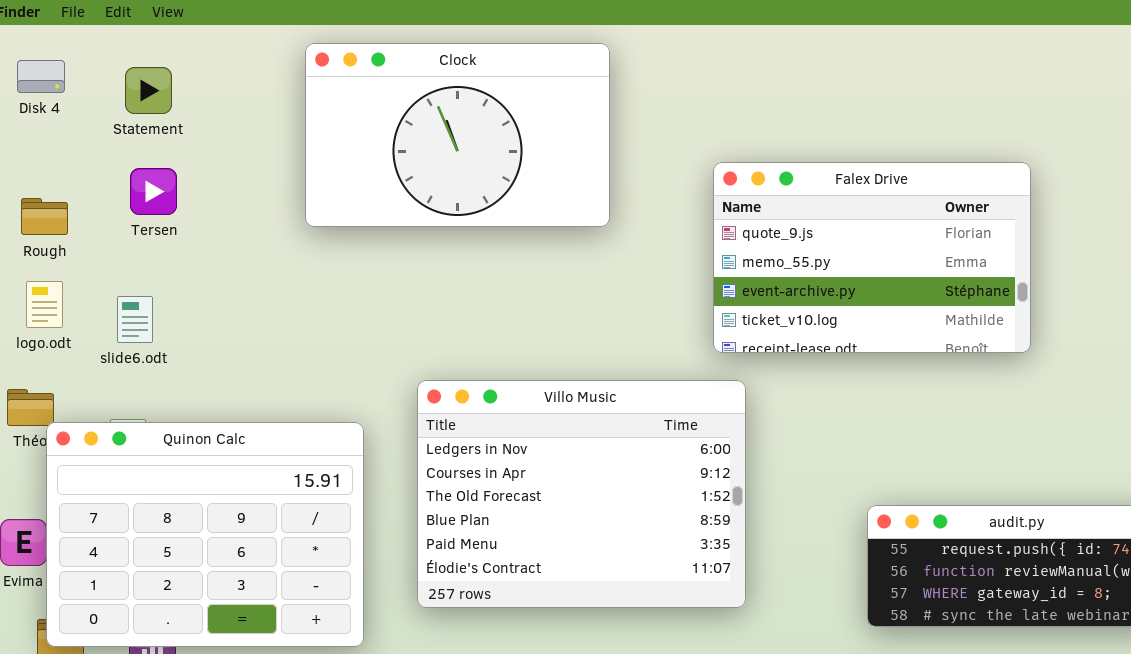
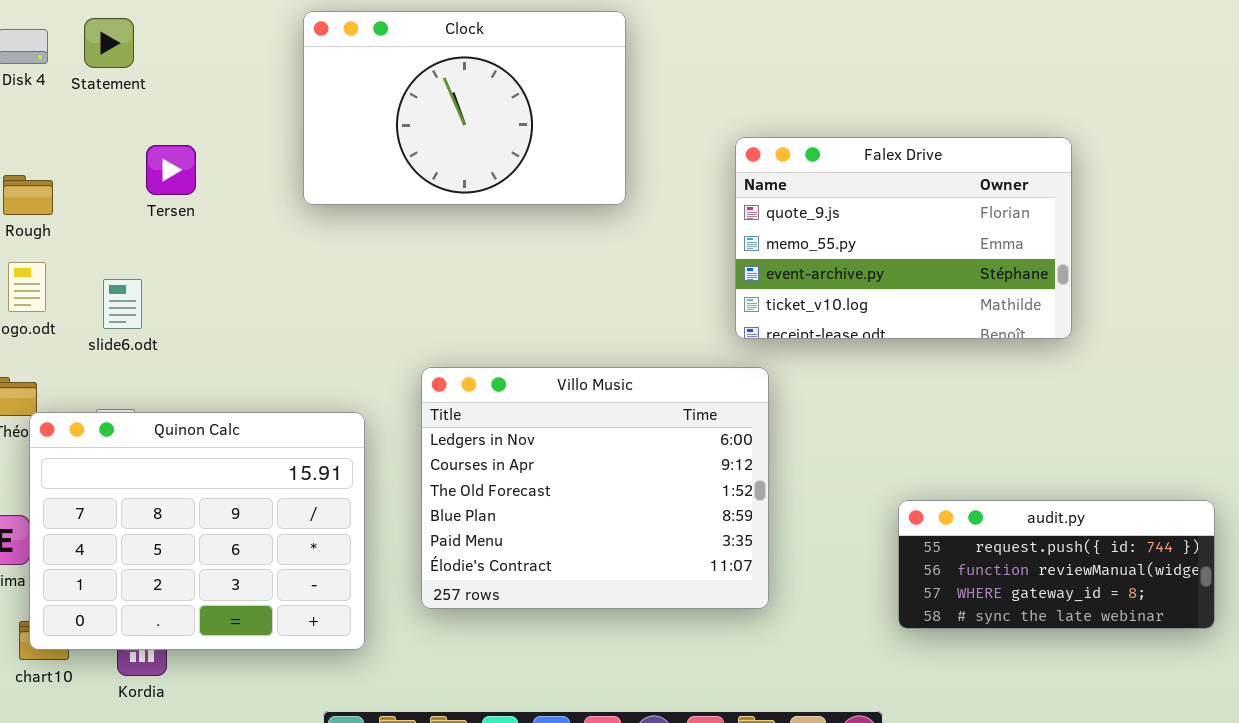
Statement: [125,67,172,114] -> [84,18,134,68], moved
Tersen: [130,168,177,215] -> [146,145,196,195], moved

